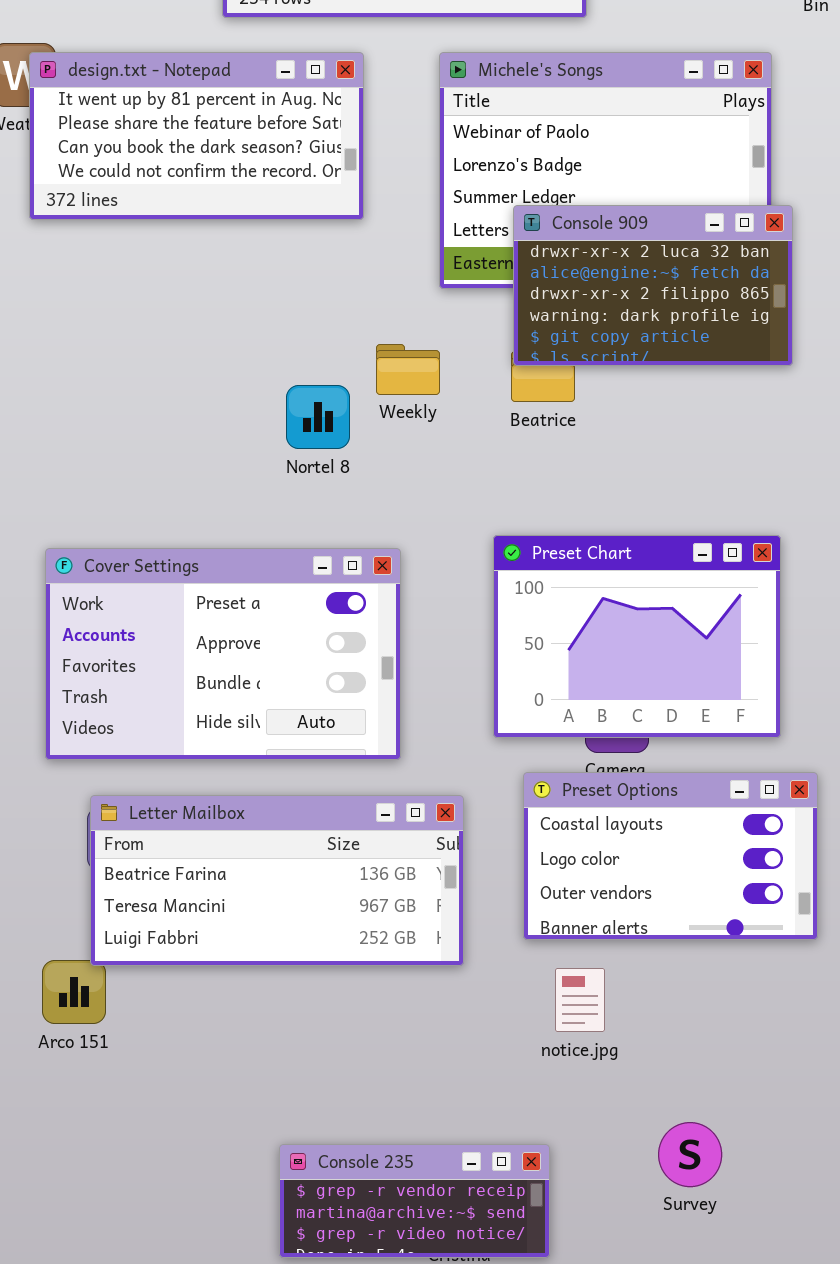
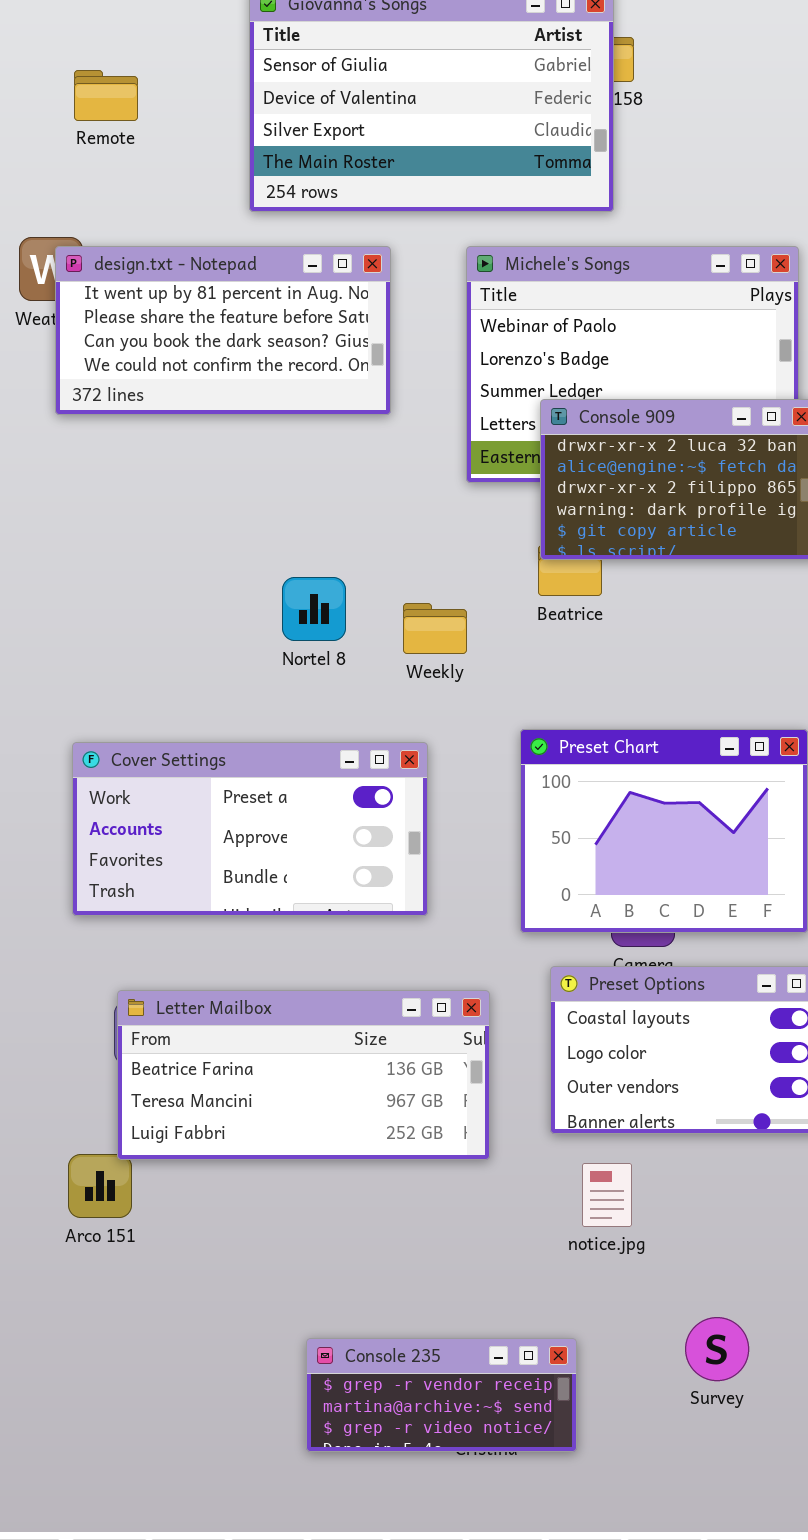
Weekly: [376,344,440,395] -> [403,603,467,654], moved
Nortel 8: [286,385,350,449] -> [282,577,346,641], moved
Cover Settings: [45,548,401,760] -> [72,742,428,916], resized

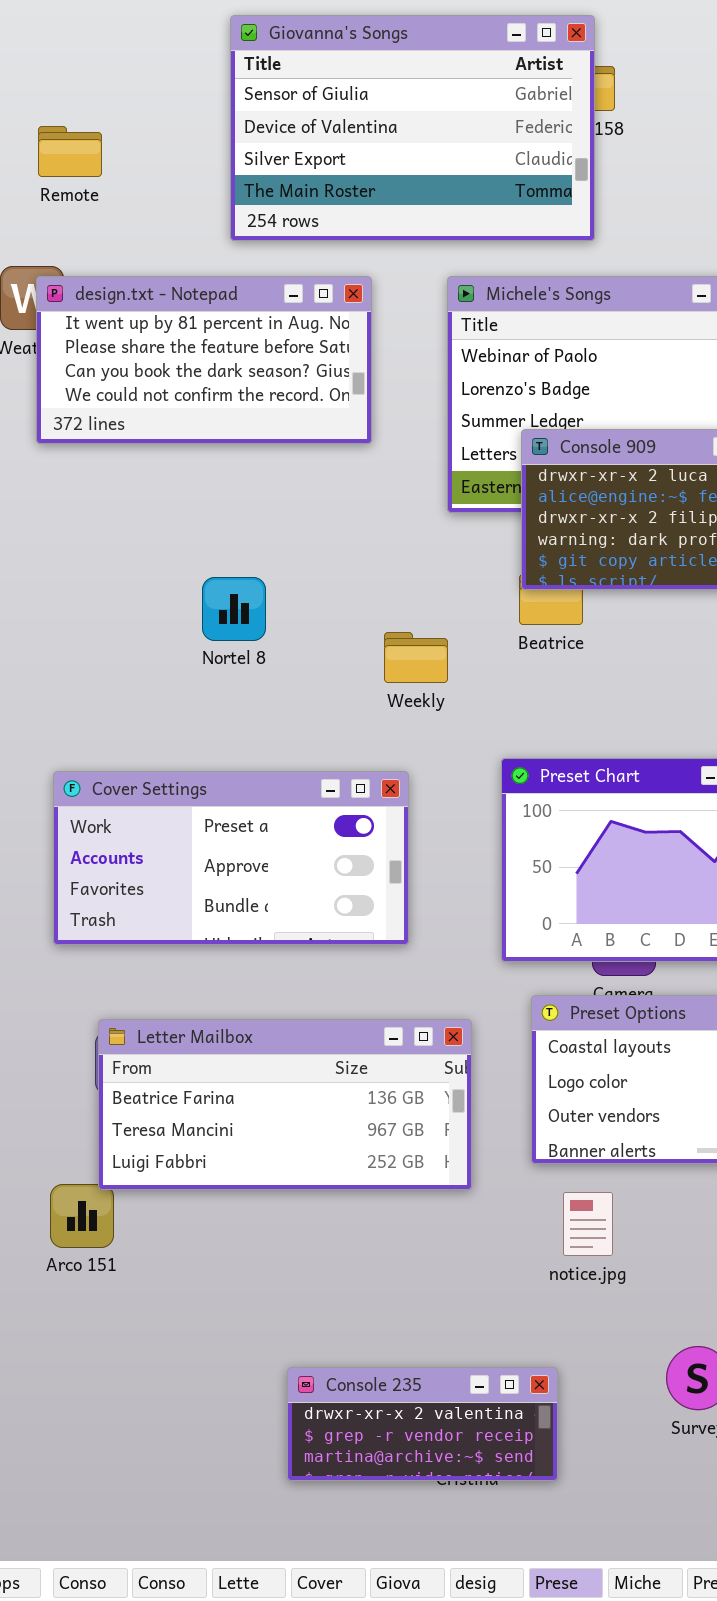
Remote: [74,70,138,121] -> [38,126,102,177], moved
Nortel 8: [282,577,346,641] -> [202,577,266,641], moved
Console 235: [306,1338,577,1452] -> [287,1367,558,1481], scrolled up 1 row

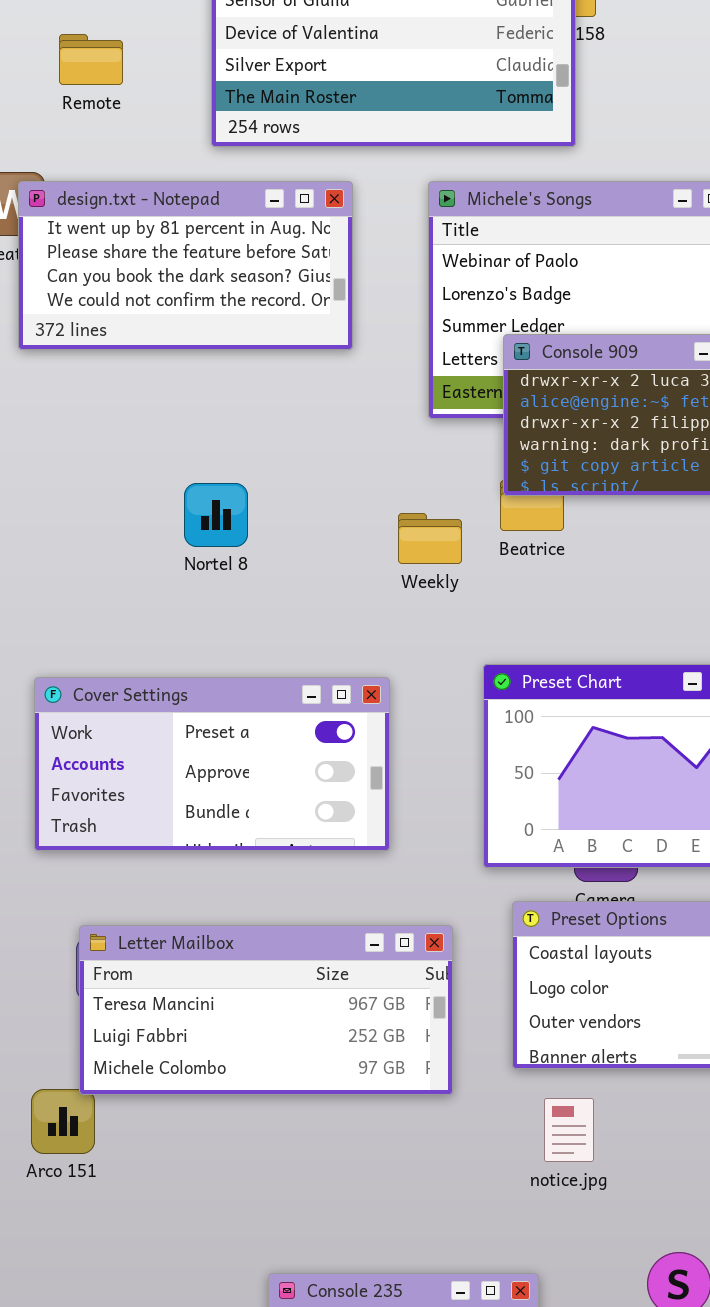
Remote: [38,126,102,177] -> [59,34,123,85], moved
Weekly: [384,632,448,683] -> [398,513,462,564], moved
Letter Mailbox: [98,1019,472,1190] -> [79,925,453,1095], scrolled down 1 row

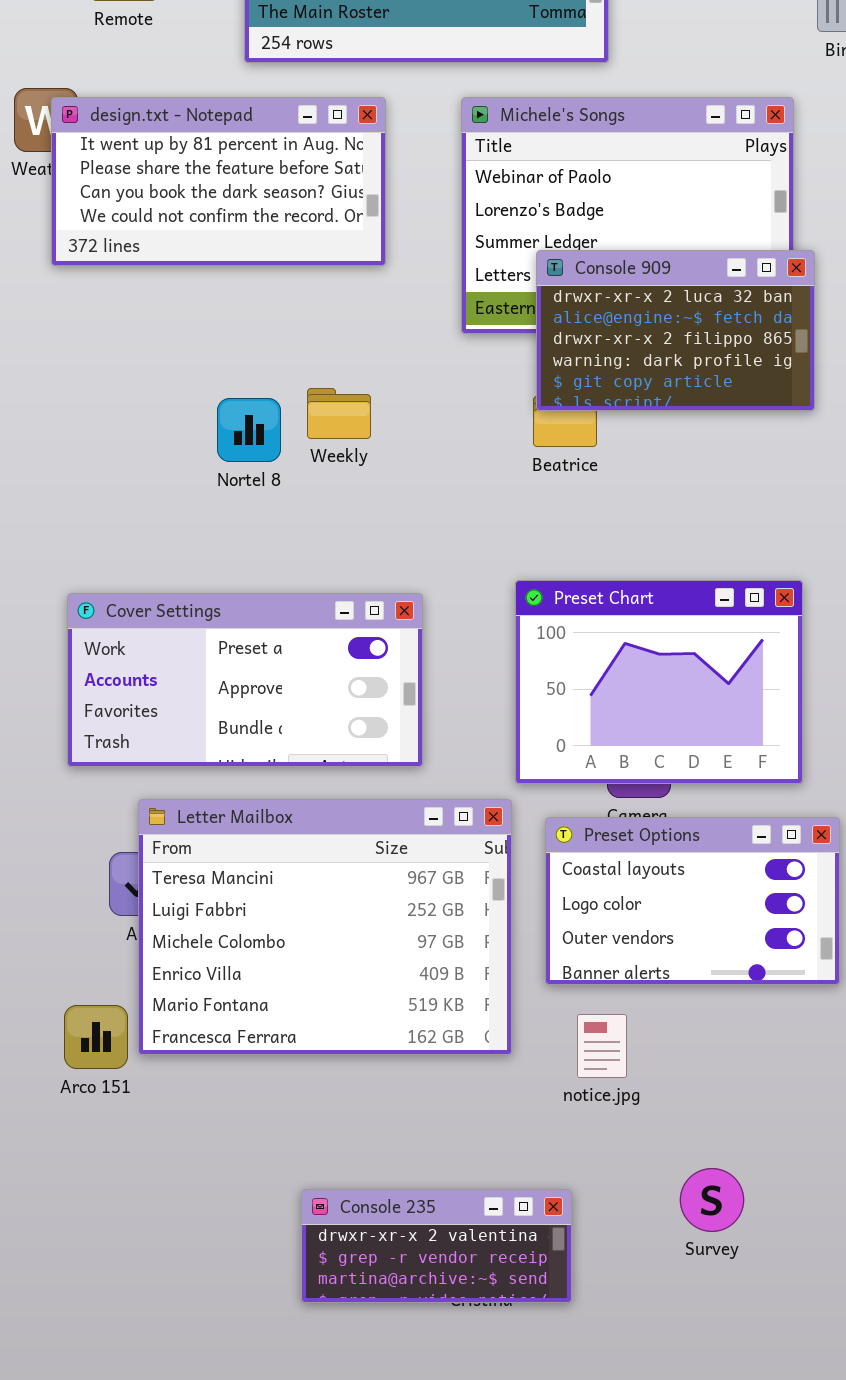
Weekly: [398,513,462,564] -> [307,388,371,439], moved
Letter Mailbox: [79,925,453,1095] -> [138,799,512,1055], moved, resized

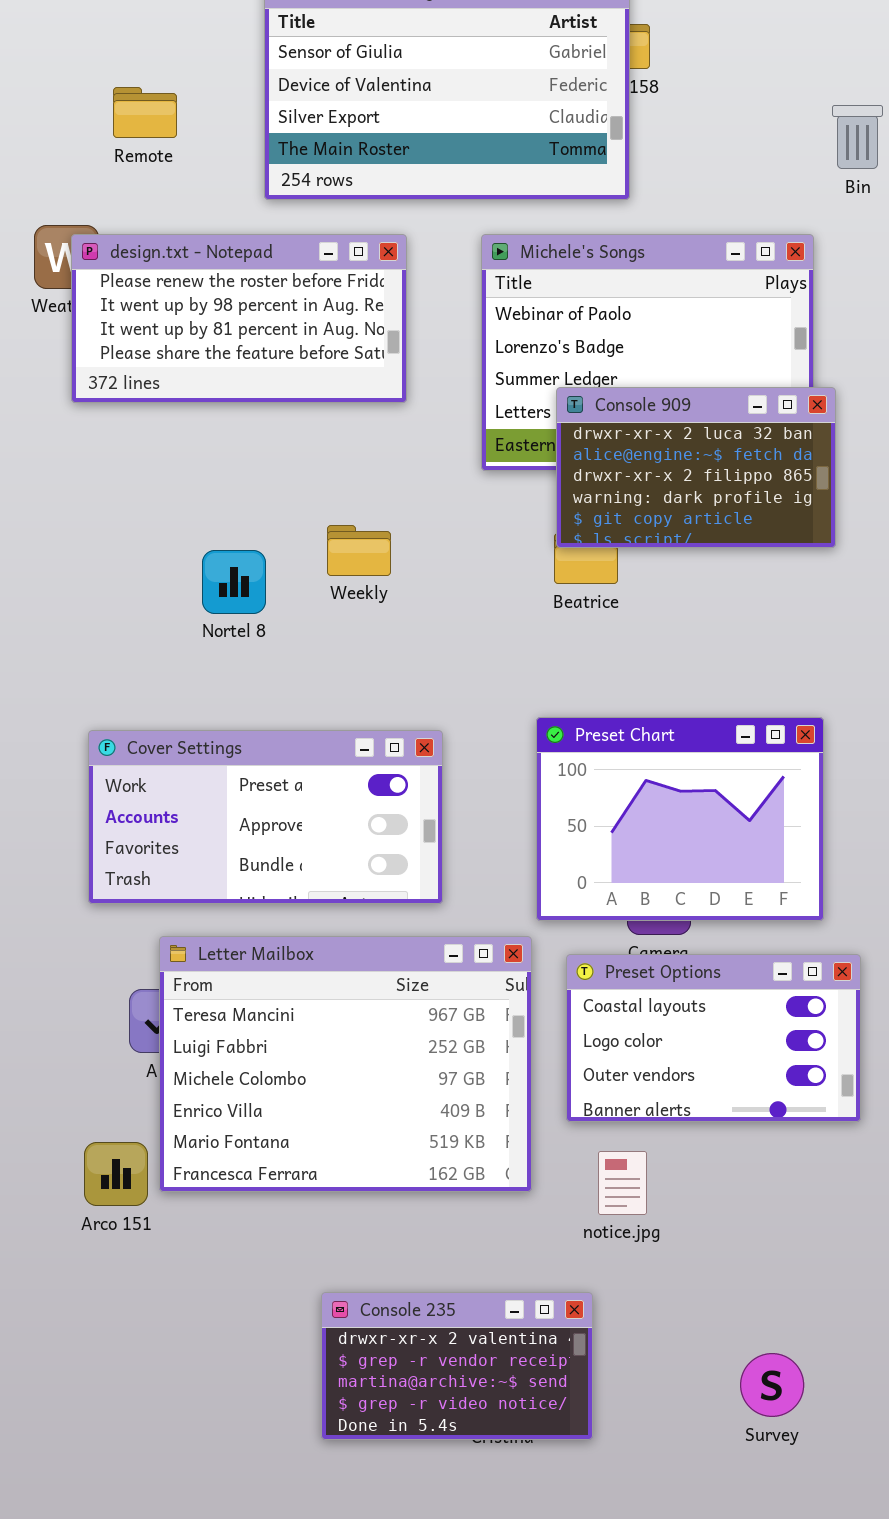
design.txt - Notepad: [51,97,386,266] -> [71,234,407,403], scrolled up 2 rows
Nortel 8: [217,398,281,462] -> [202,550,266,614], moved
Survey: [680,1168,744,1232] -> [740,1353,804,1417], moved
Console 235: [301,1189,572,1303] -> [321,1292,593,1440], resized

